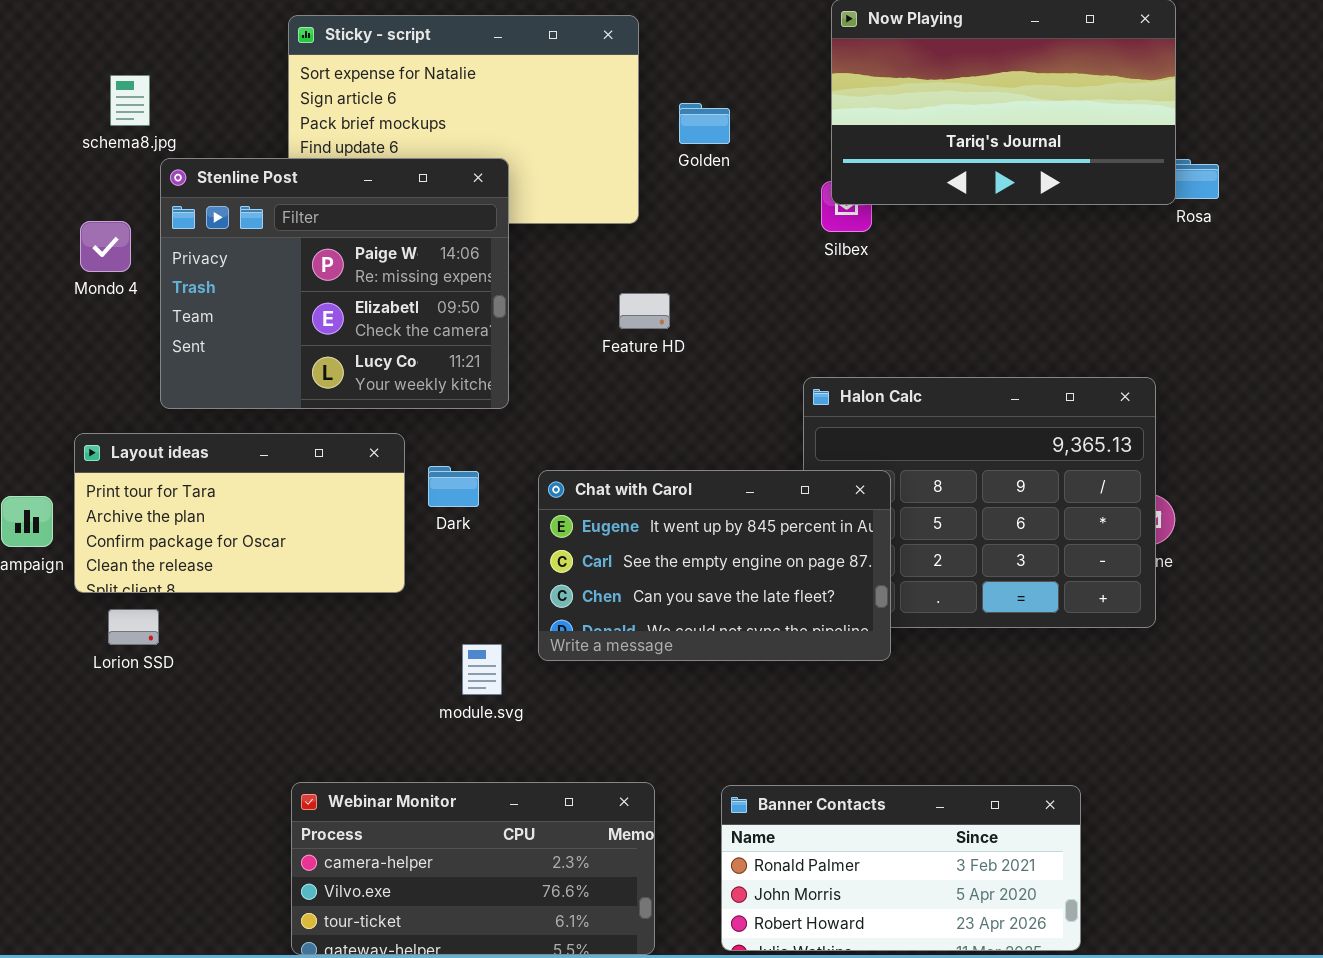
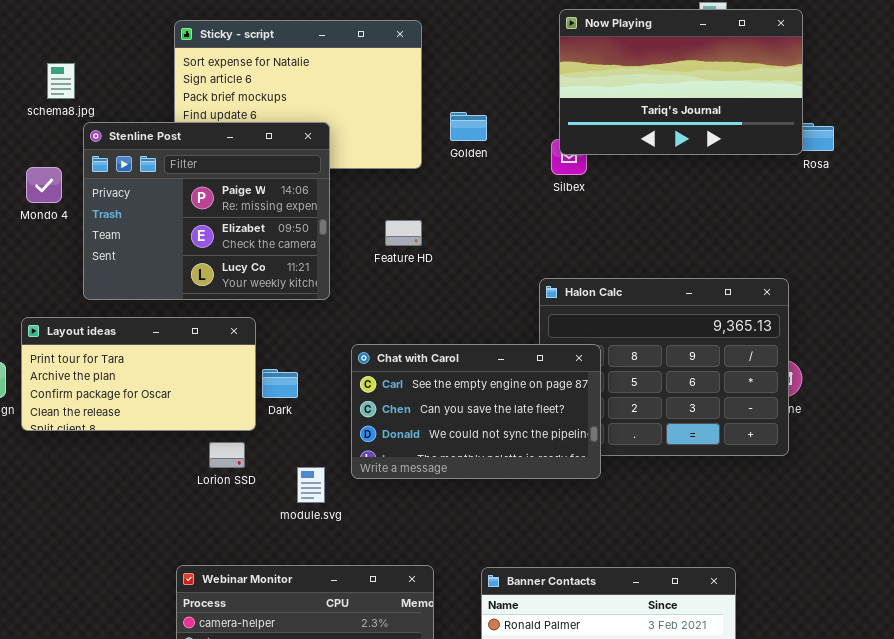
Golden: [679,103,730,144] -> [450,112,487,141], moved
Feature HD: [619,293,670,329] -> [385,220,422,246], moved
Dark: [428,466,479,507] -> [262,369,298,398], moved
Chat with Carol: [538,470,891,661] -> [351,344,601,479], scrolled down 1 row
Lorion SSD: [108,609,159,645] -> [209,442,245,468], moved

